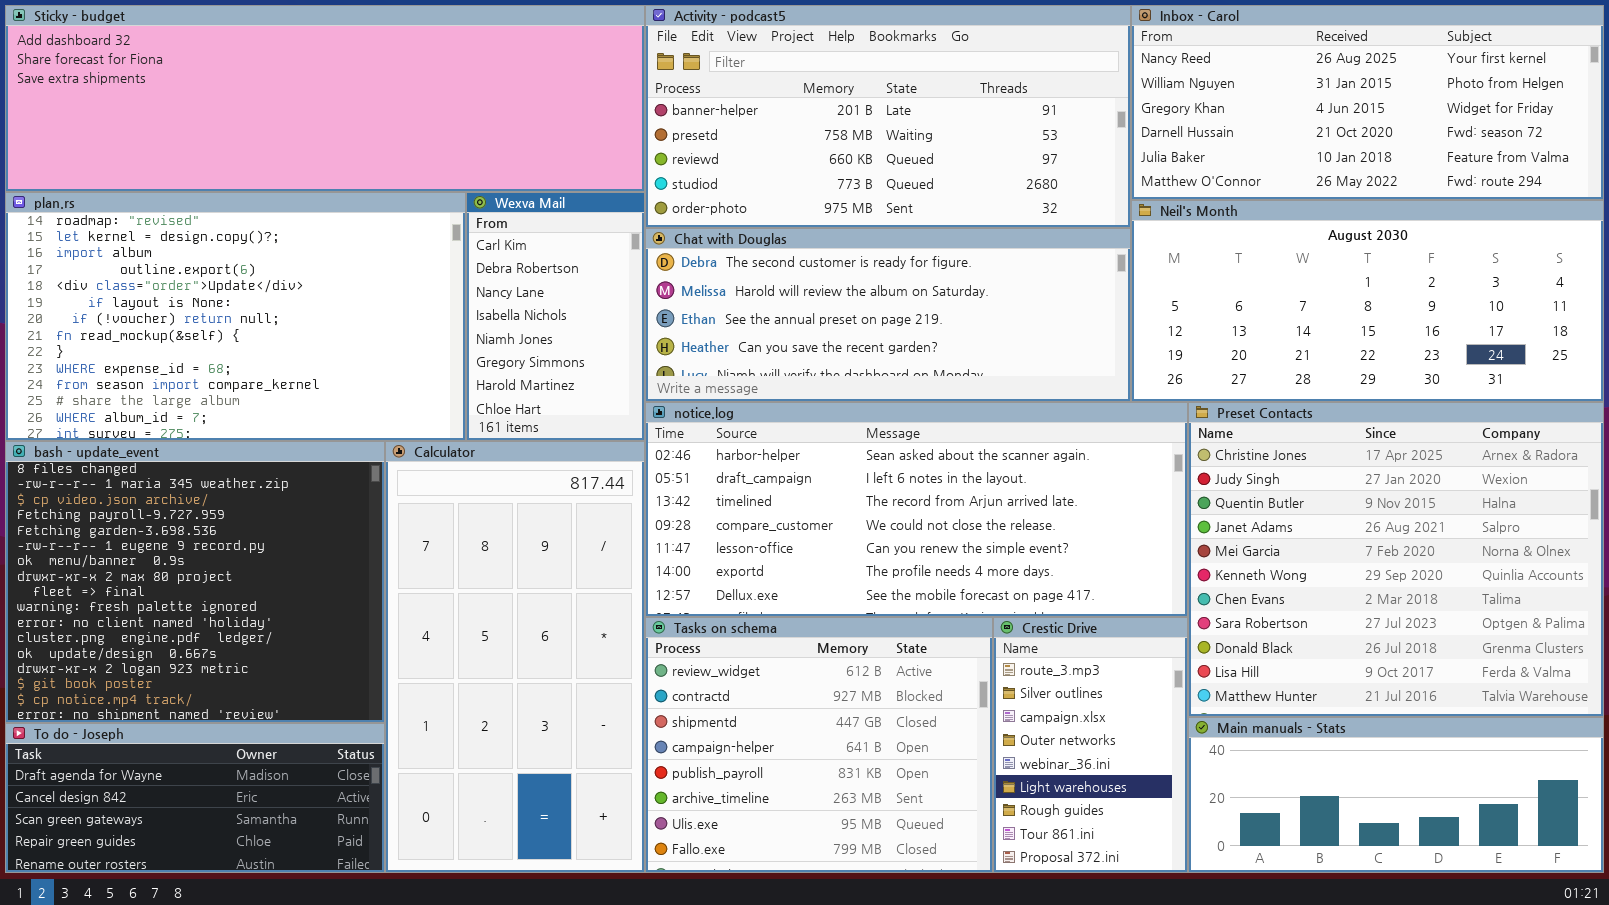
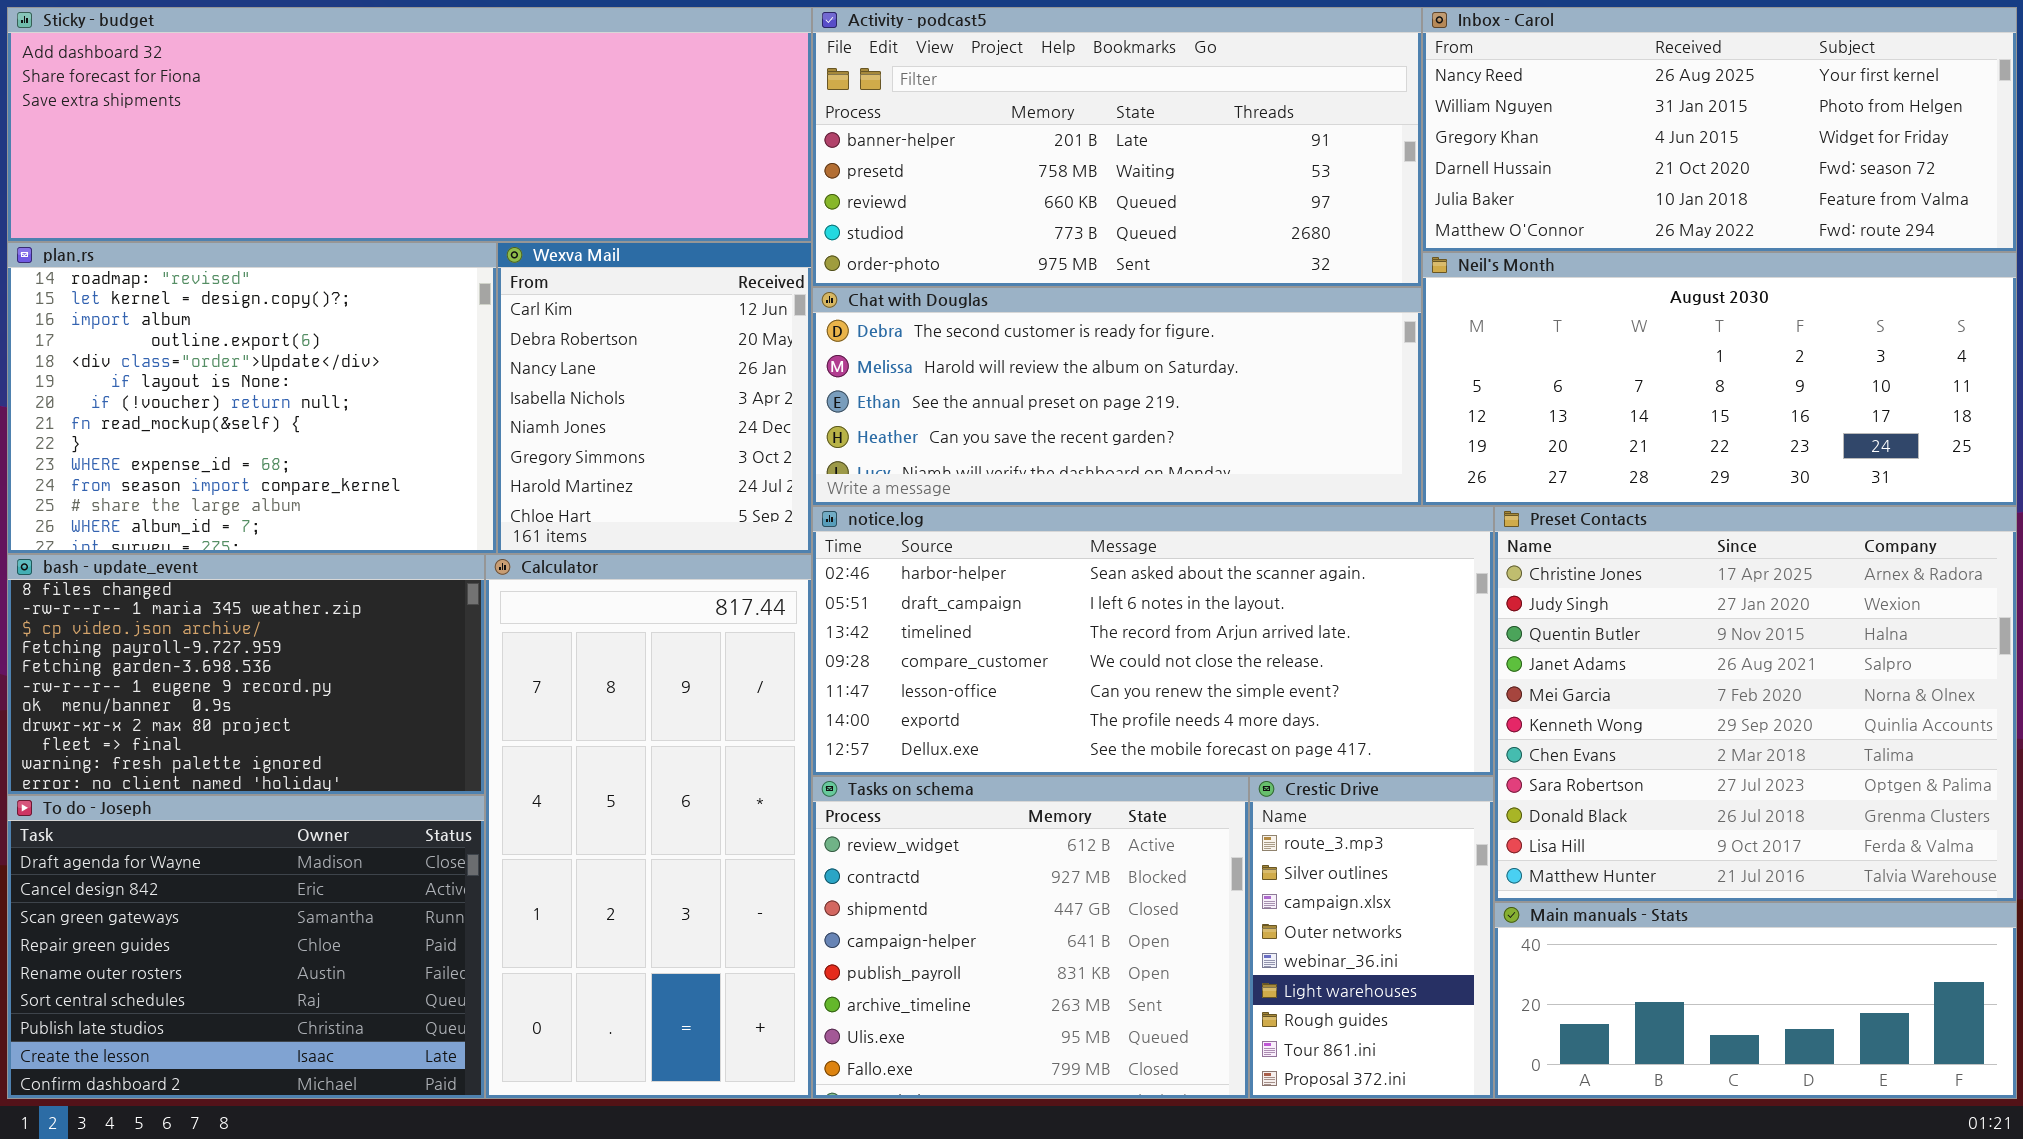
plan.rs: [5,192,466,441] -> [7,242,497,554], resized
Wexva Mail: [466,192,645,441] -> [497,242,812,554], resized
bash - update_event: [5,441,385,723] -> [7,554,485,795], resized
To do - Joseph: [5,723,385,873] -> [7,795,485,1099], resized

